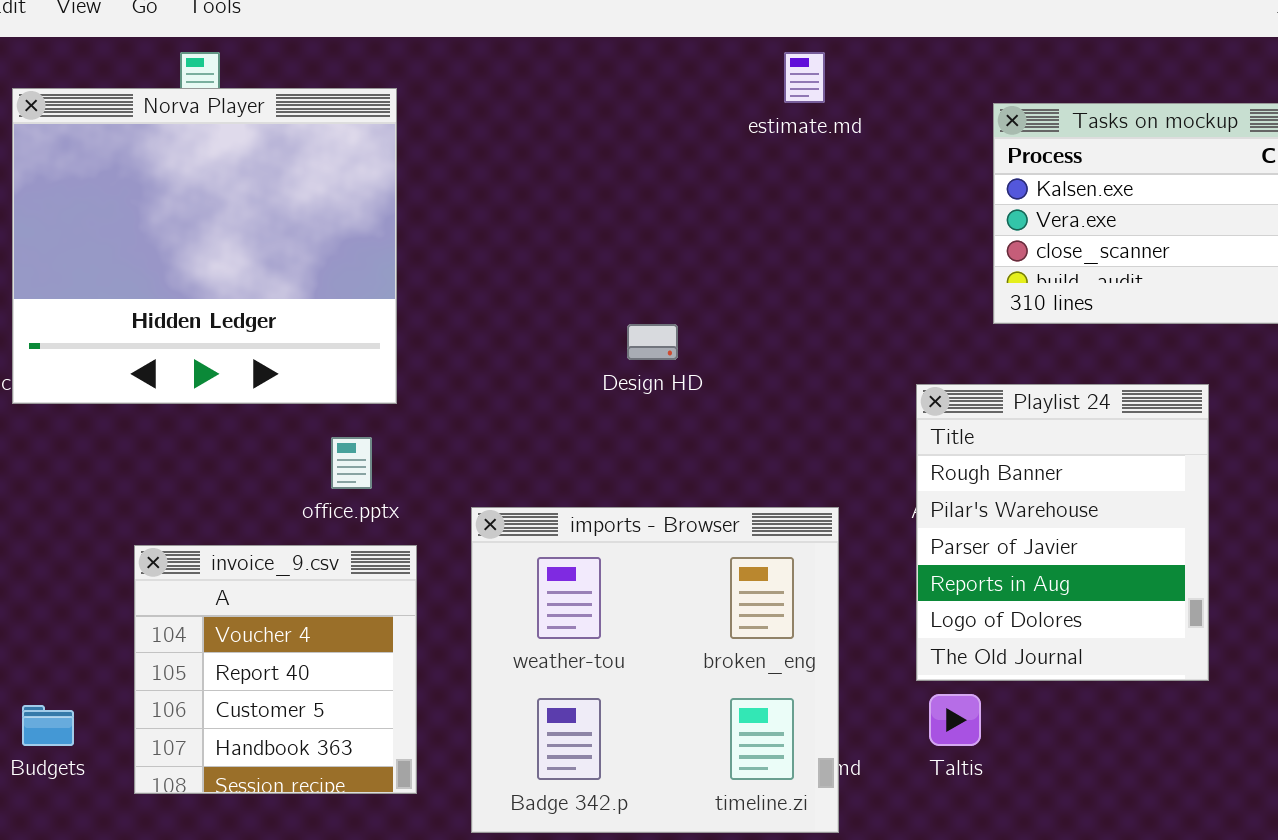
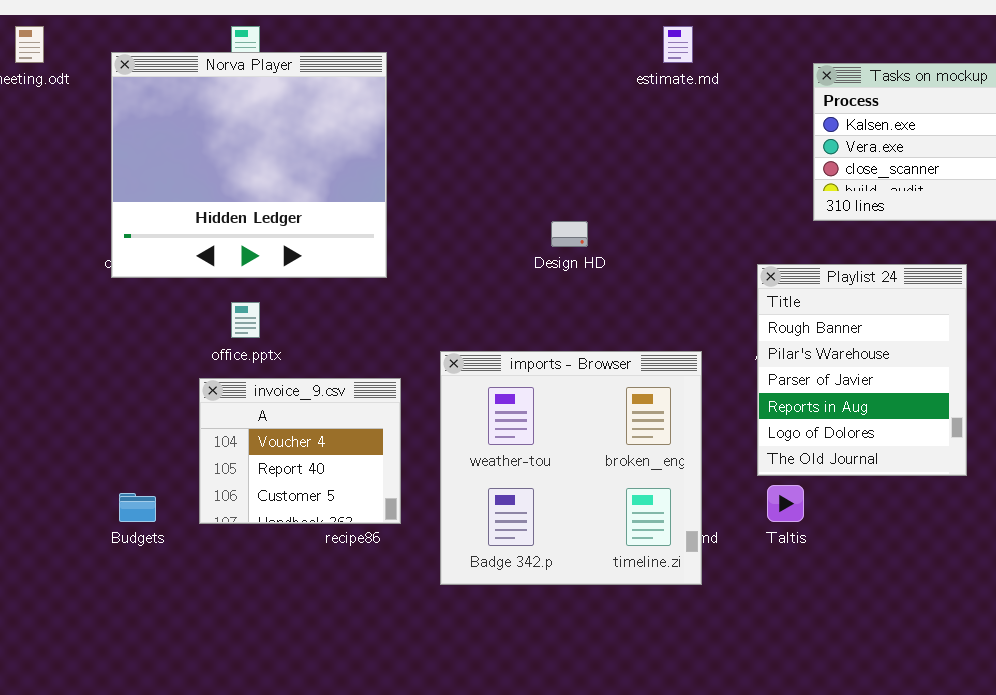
office.pptx: [331,437,372,489] -> [231,302,260,338], moved
invoice_9.csv: [134,545,417,794] -> [199,378,401,524], resized

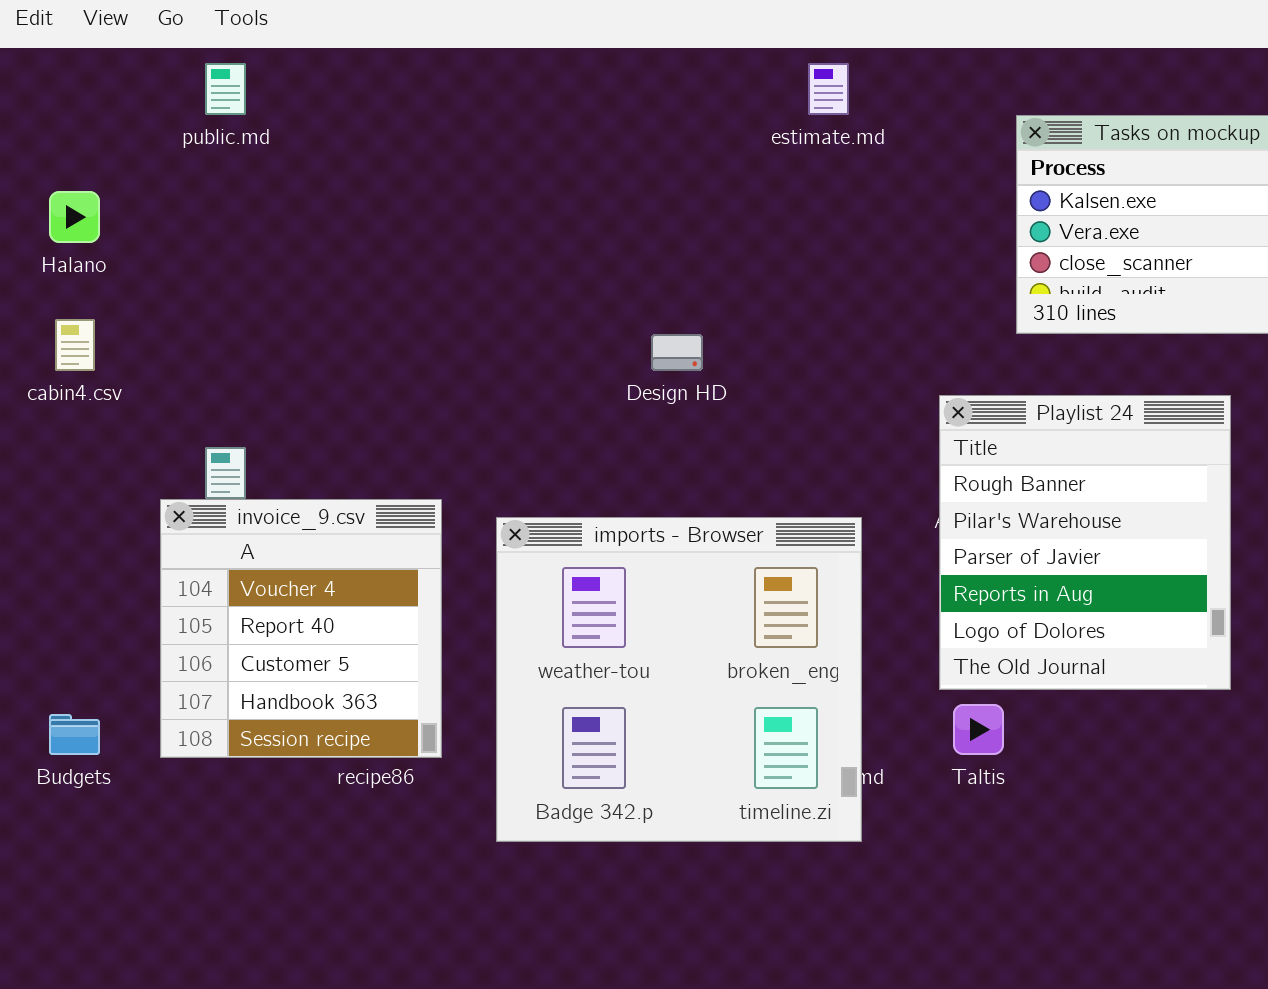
Norva Player: [111,52,387,278] -> none, closed
invoice_9.csv: [199,378,401,524] -> [160,499,442,758], resized

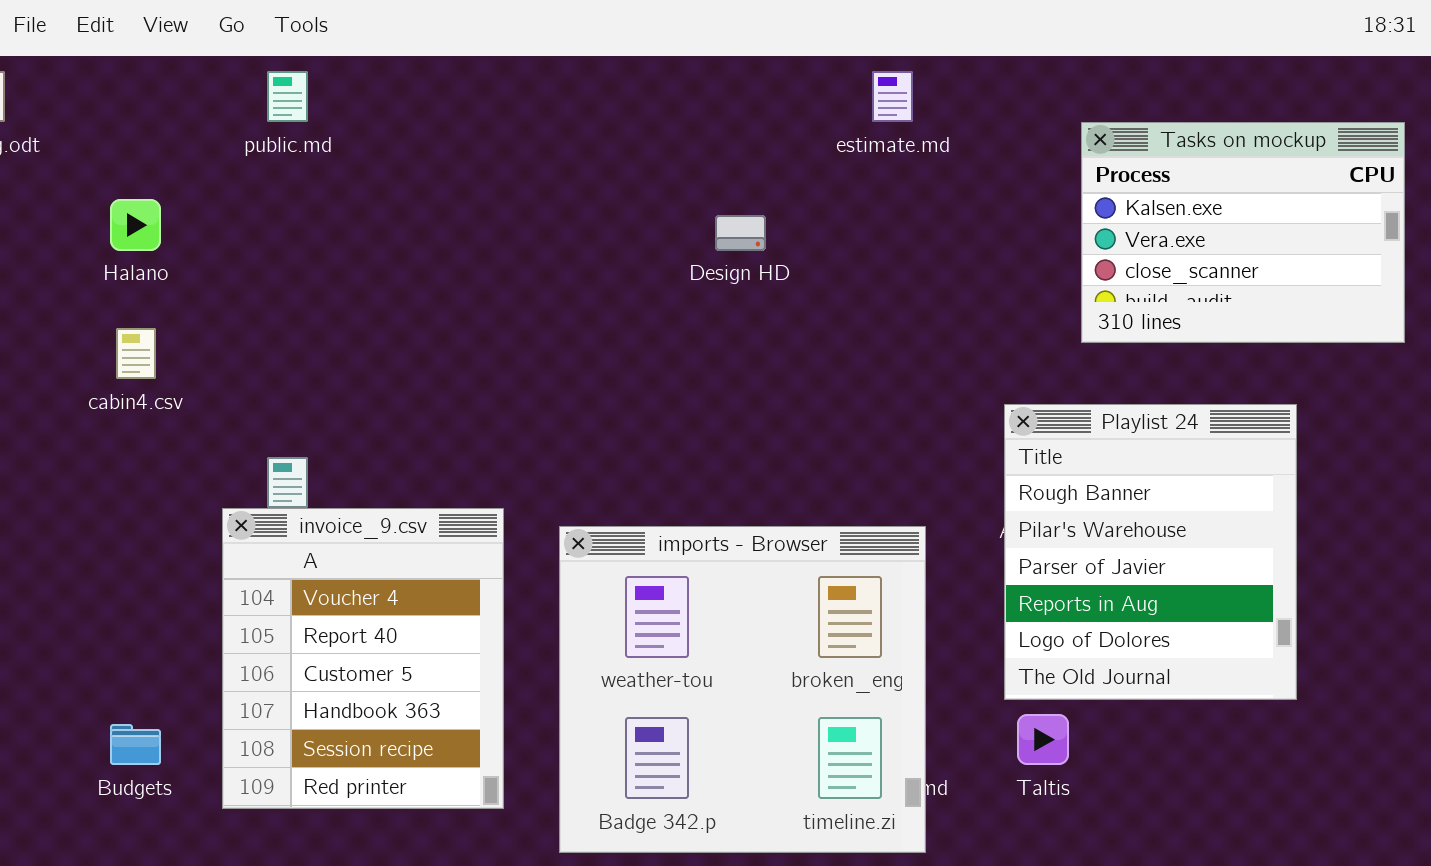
Design HD: [651,334,703,371] -> [715,215,766,251], moved
invoice_9.csv: [160,499,442,758] -> [222,508,504,809], resized

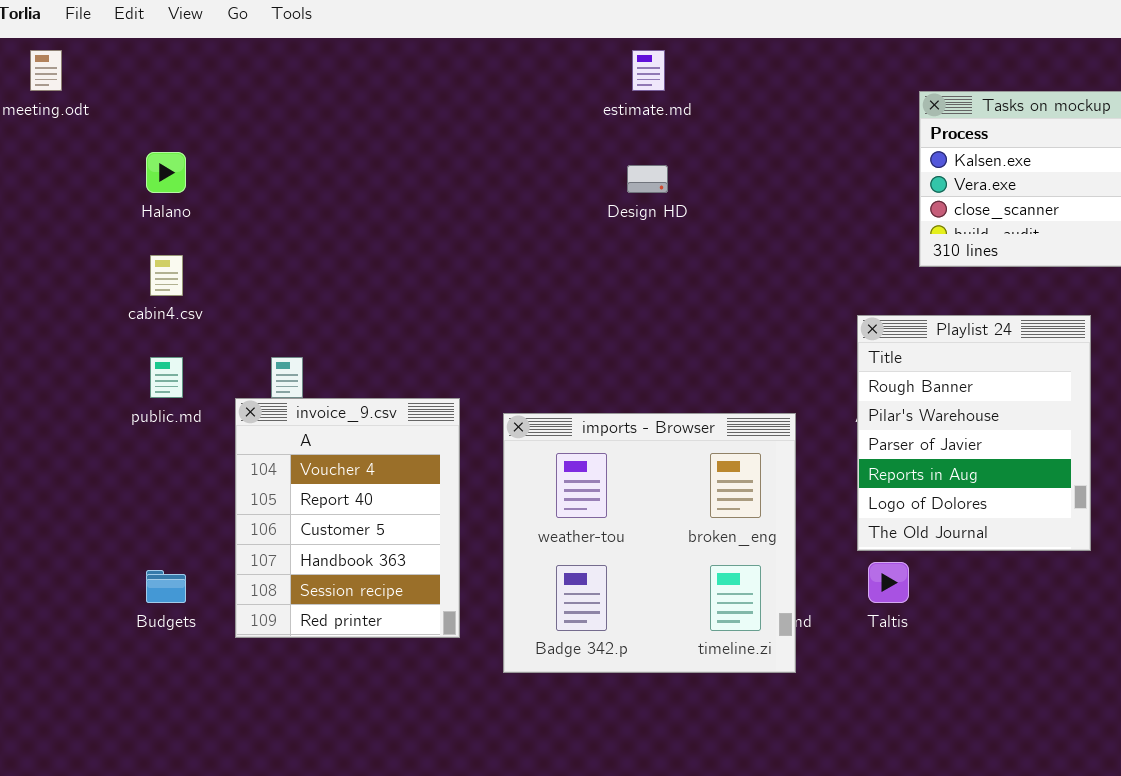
public.md: [267,71,308,122] -> [150,357,183,398], moved
estimate.md: [872,71,913,122] -> [632,50,665,91], moved

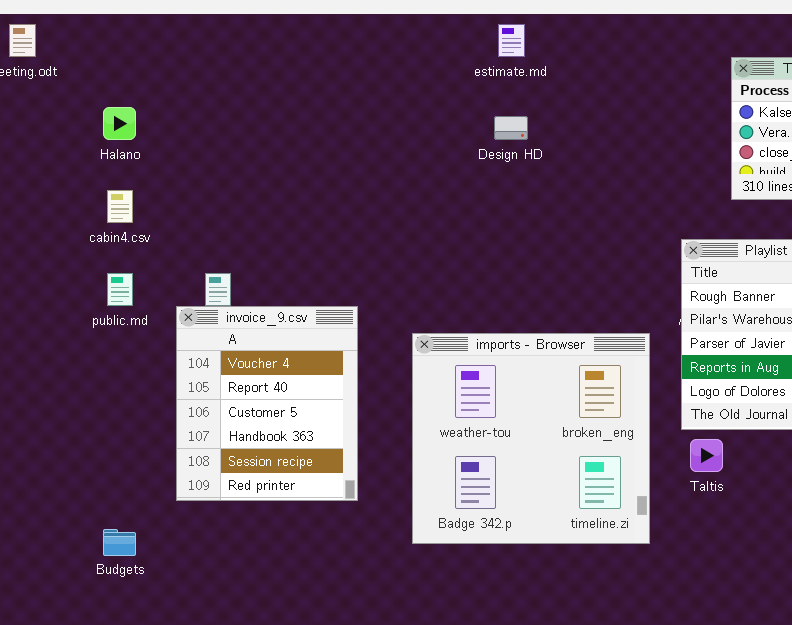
imports - Browser: [503,413,796,673] -> [412,333,650,544], moved
Budgets: [146,570,186,603] -> [103,529,136,556], moved

